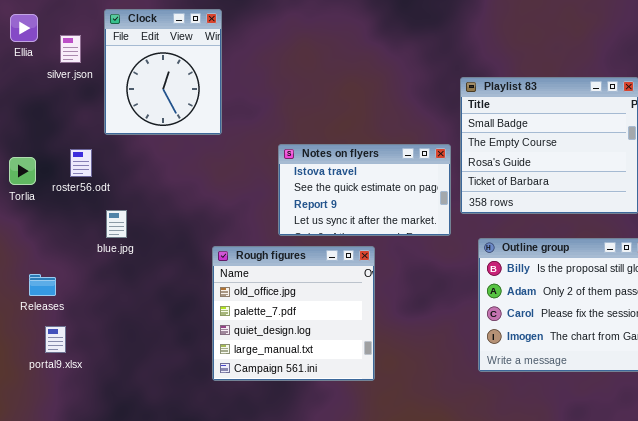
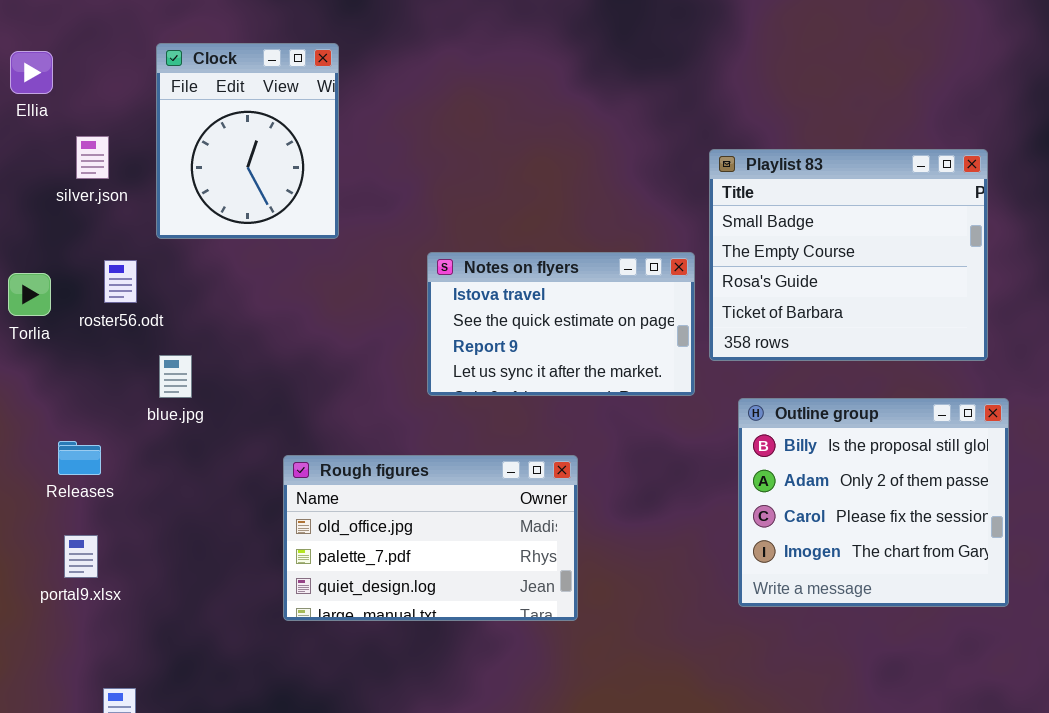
silver.json: [60,35,81,63] -> [76,136,109,179], moved
Rough figures: [212,246,375,381] -> [283,455,578,621], resized
Releases: [29,274,56,296] -> [58,441,101,475], moved

